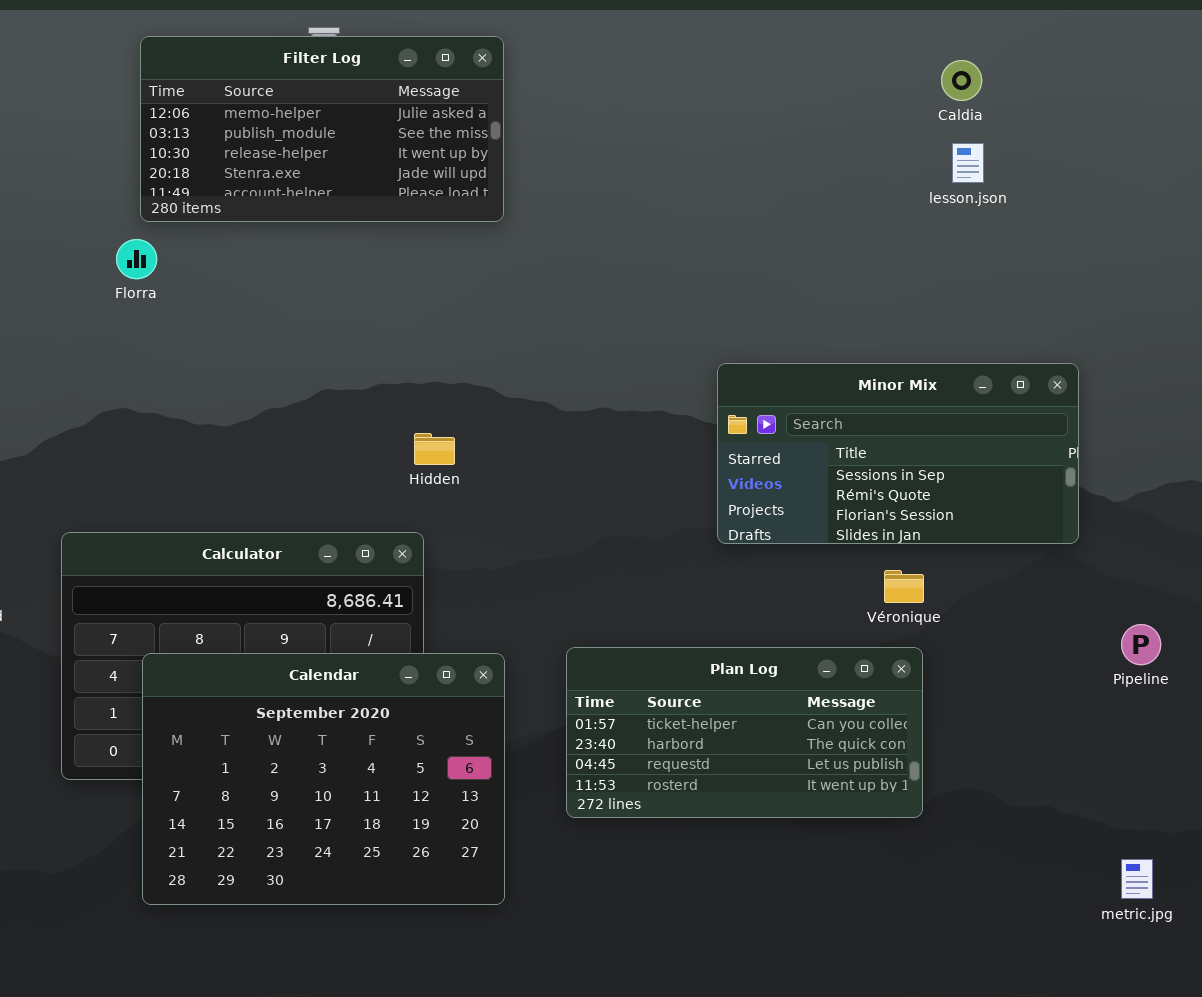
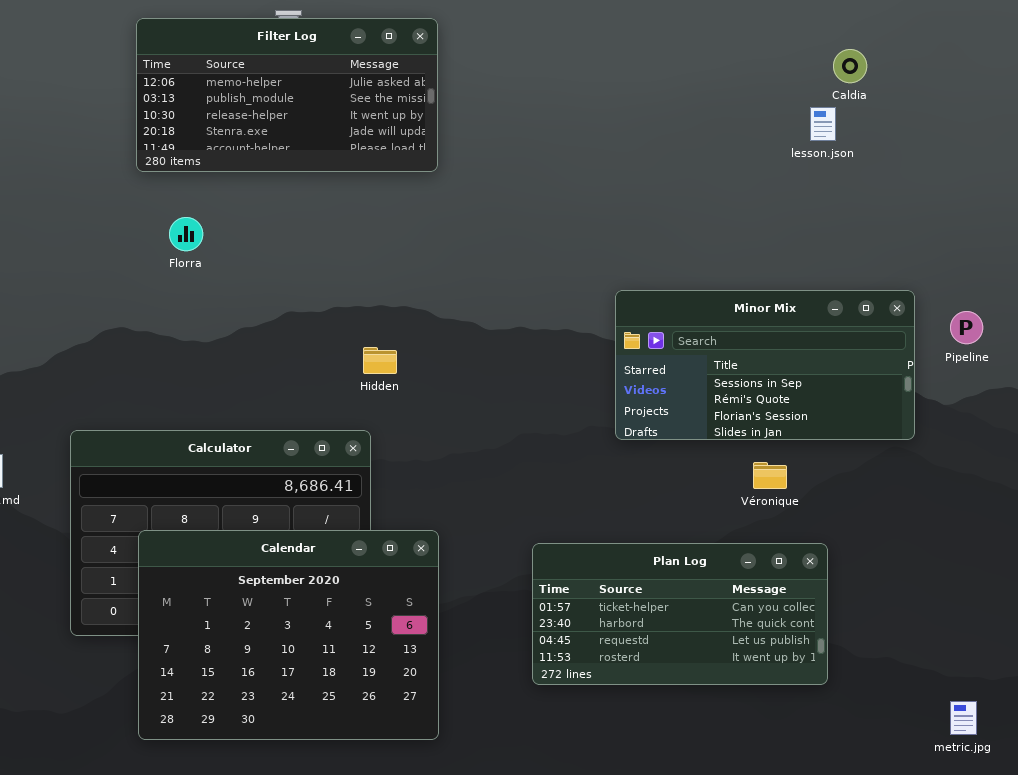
Caldia: [941,60,982,101] -> [833,49,867,83], moved
Florra: [116,239,157,279] -> [169,217,203,251], moved
Pipeline: [1121,624,1161,665] -> [950,311,983,344], moved
Plan Log: [566,647,923,818] -> [532,543,828,685], moved

